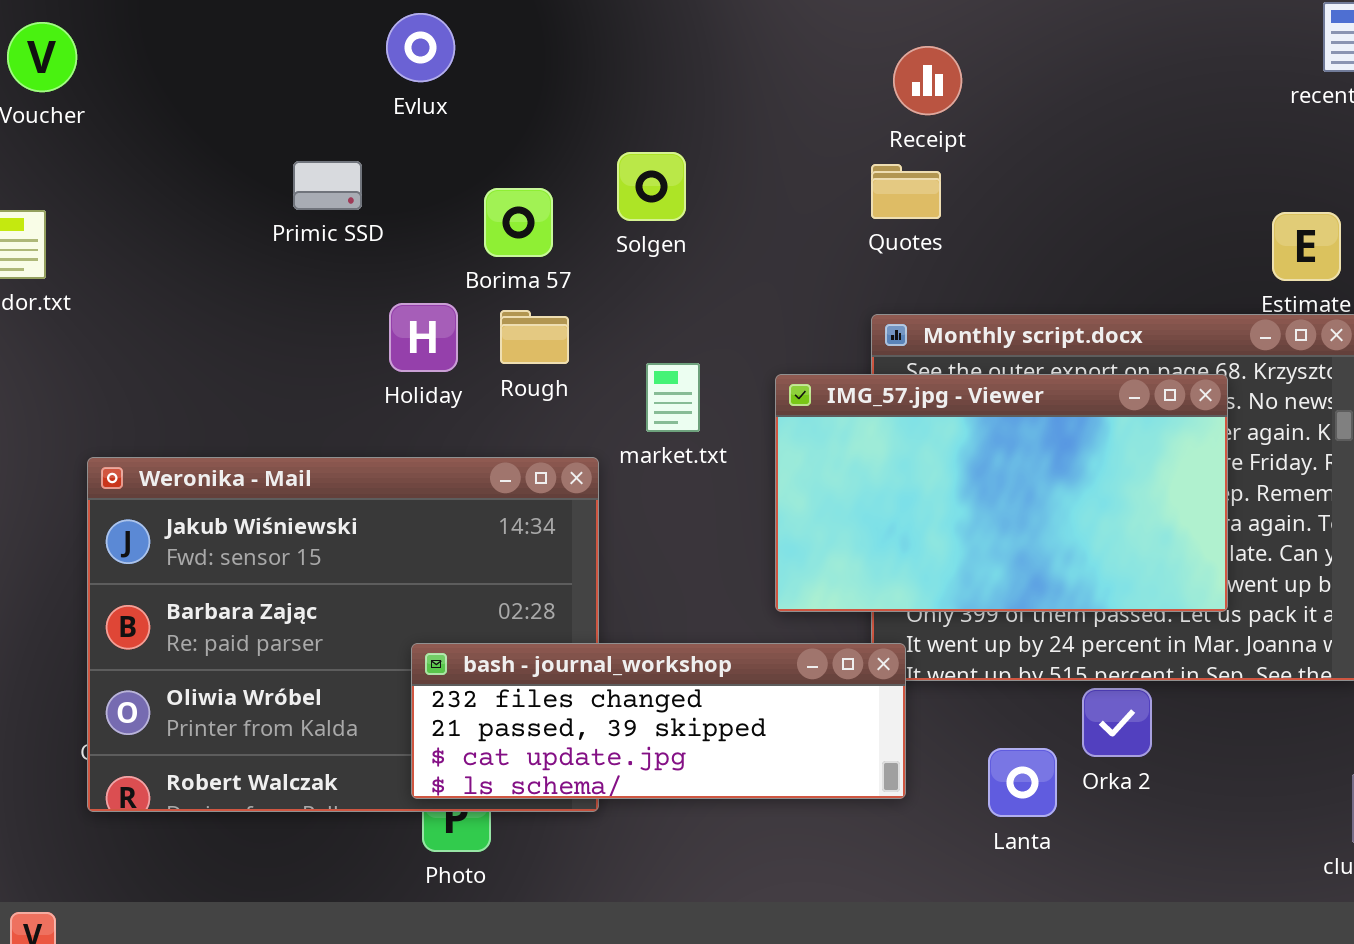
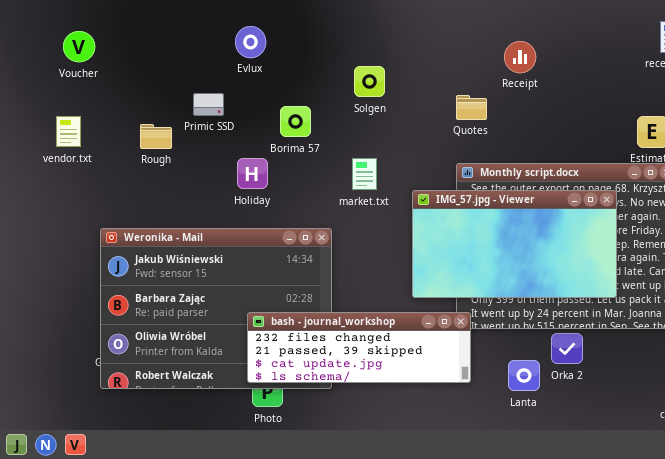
Receipt: [893,46,962,115] -> [504,41,536,73], moved
Solgen: [617,152,686,221] -> [354,66,385,97], moved
Rough: [500,310,569,364] -> [140,124,172,149], moved
market.txt: [646,363,700,432] -> [352,158,377,190], moved

